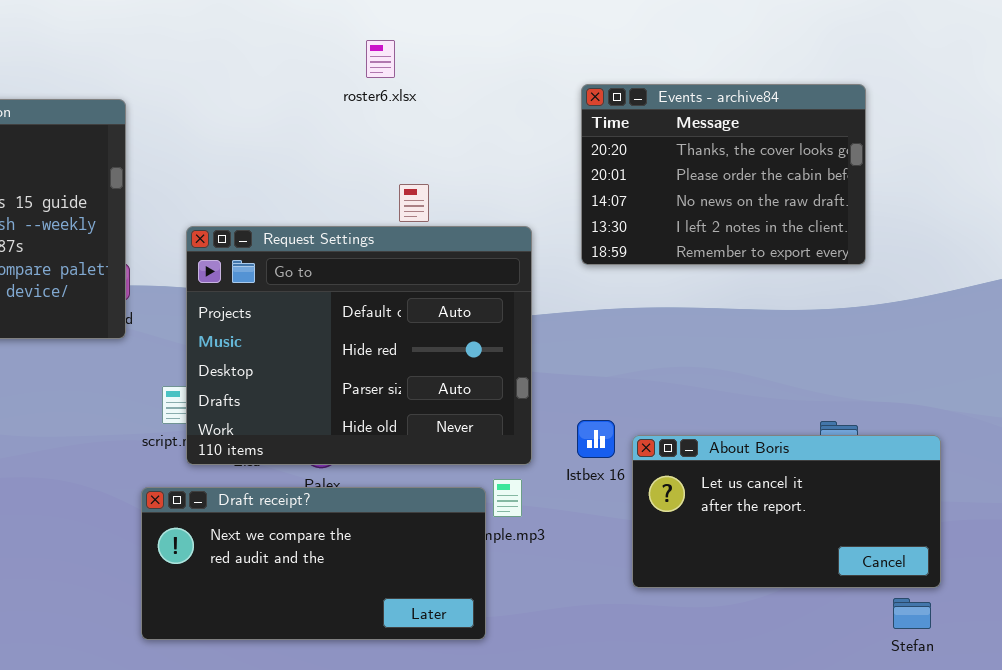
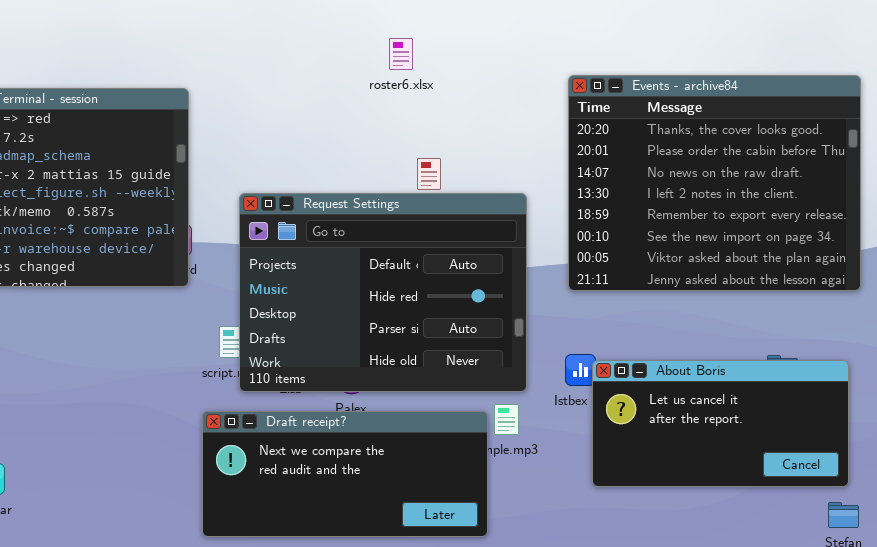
Events - archive84: [581,84,866,265] -> [568,75,861,291], resized
About Boris: [632,435,941,588] -> [592,360,849,487], moved

